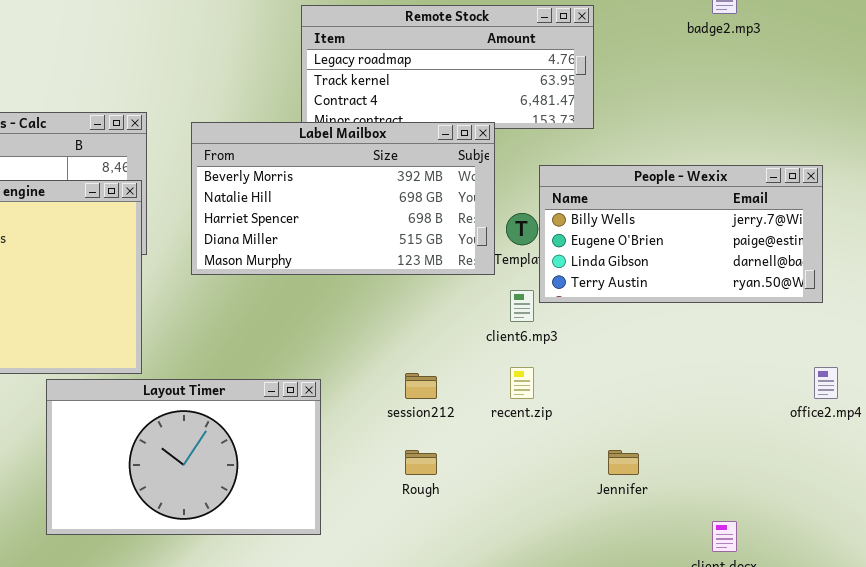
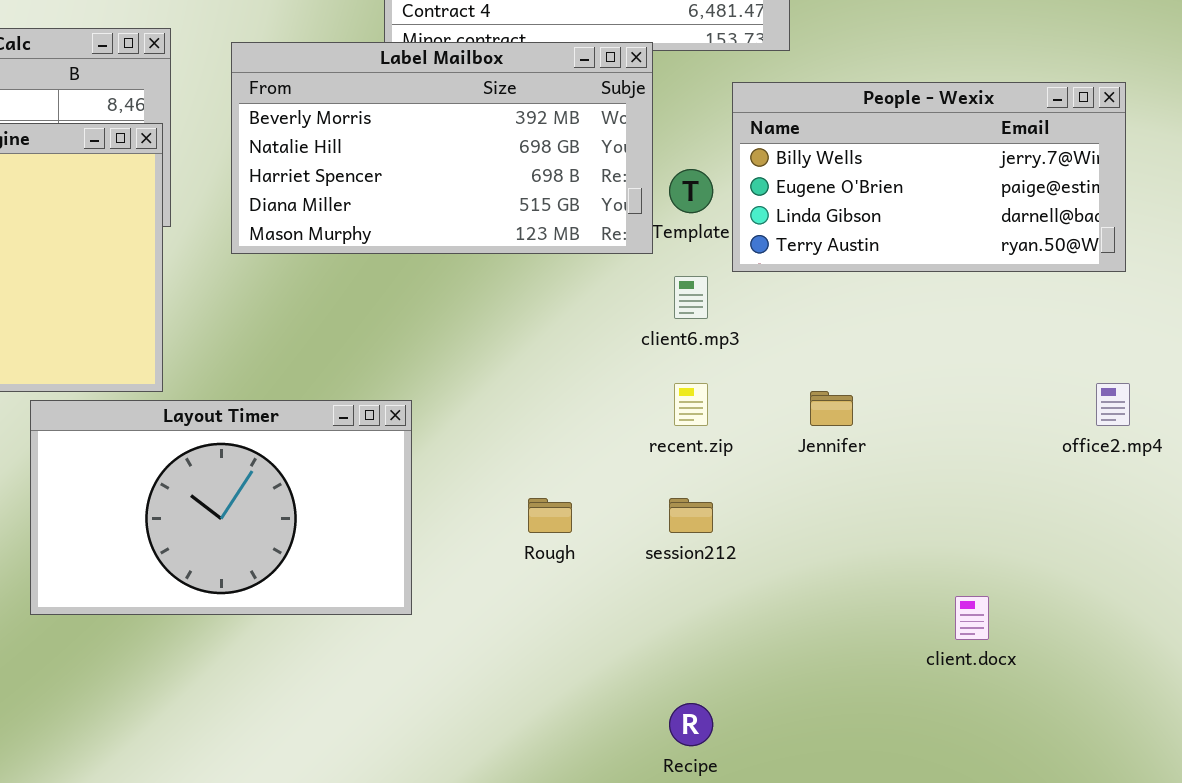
People - Wexix: [539,165,823,303] -> [732,82,1126,272], moved
session212: [405,373,437,399] -> [669,498,713,533], moved
Jennifer: [608,450,639,475] -> [810,391,853,426], moved

